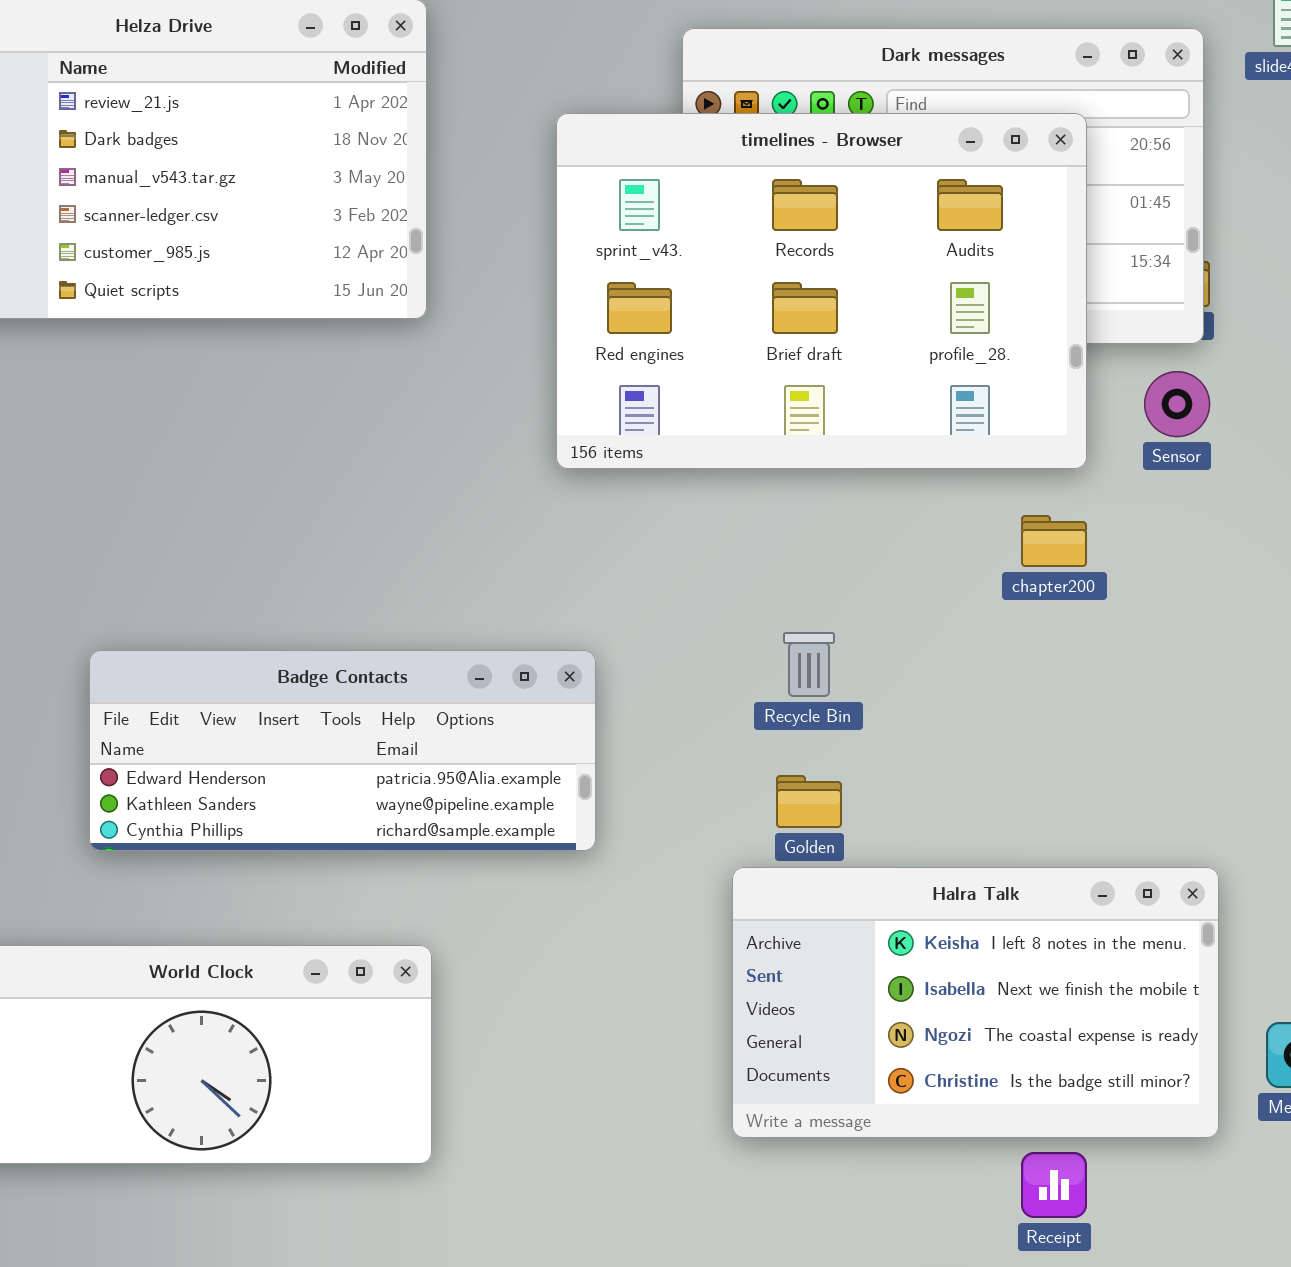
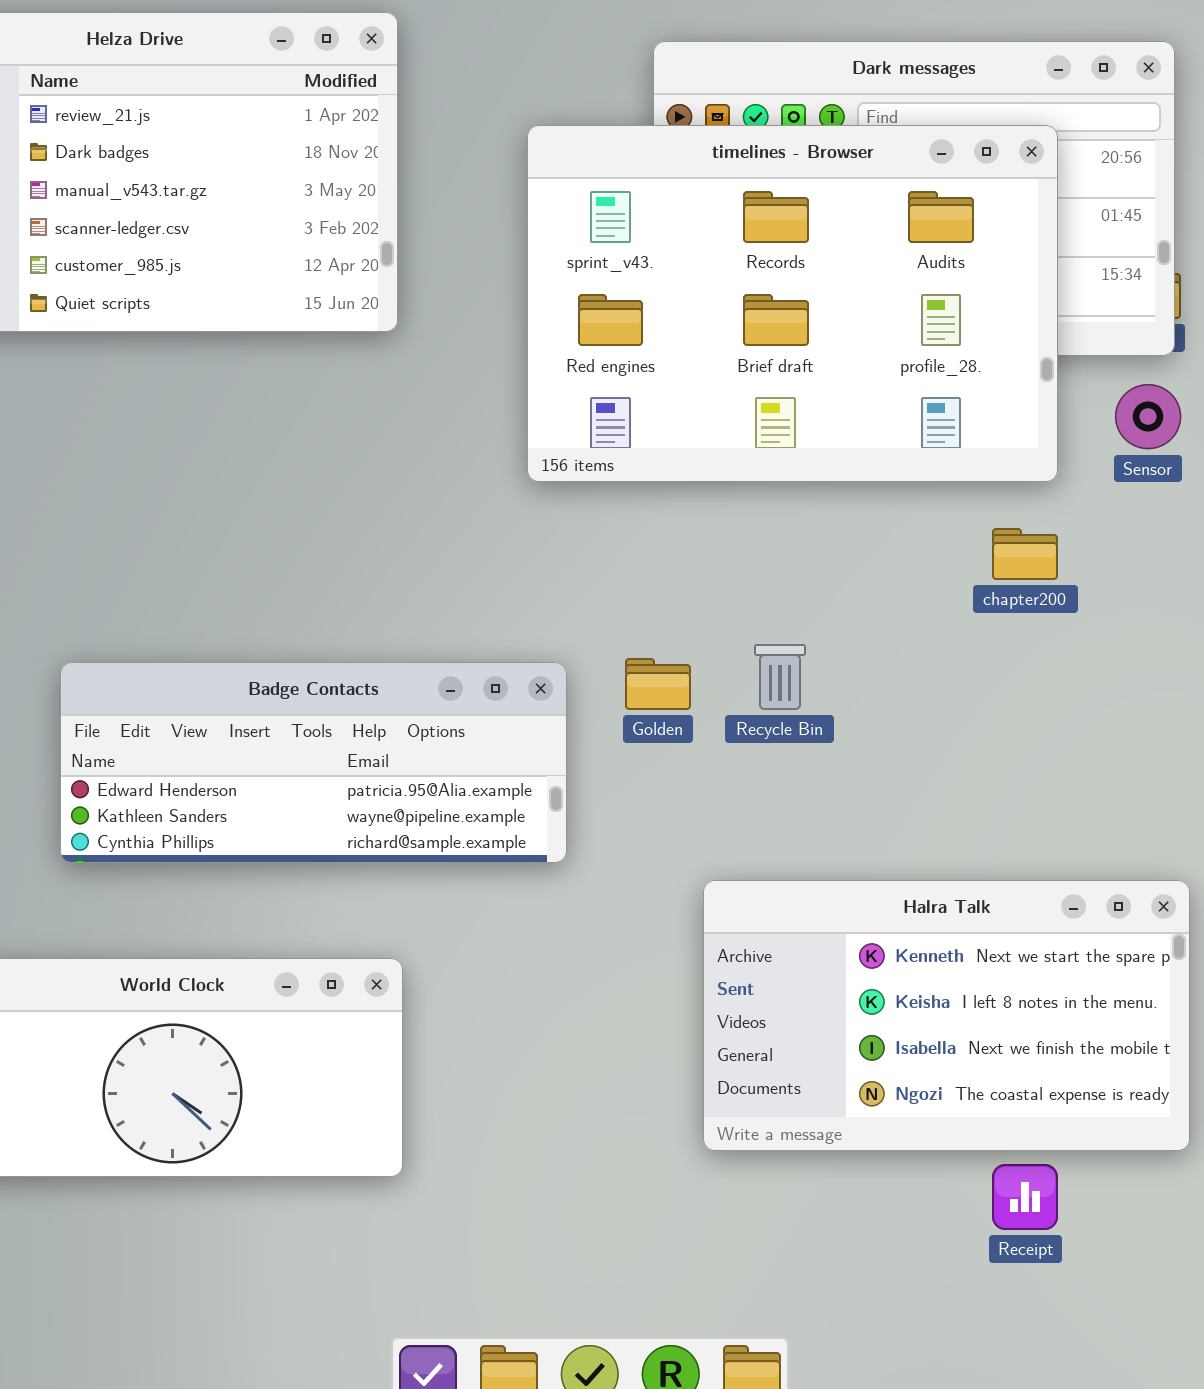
Golden: [776,775,842,828] -> [625,658,691,710], moved
Halra Talk: [732,867,1219,1138] -> [703,880,1190,1151], scrolled up 1 row

